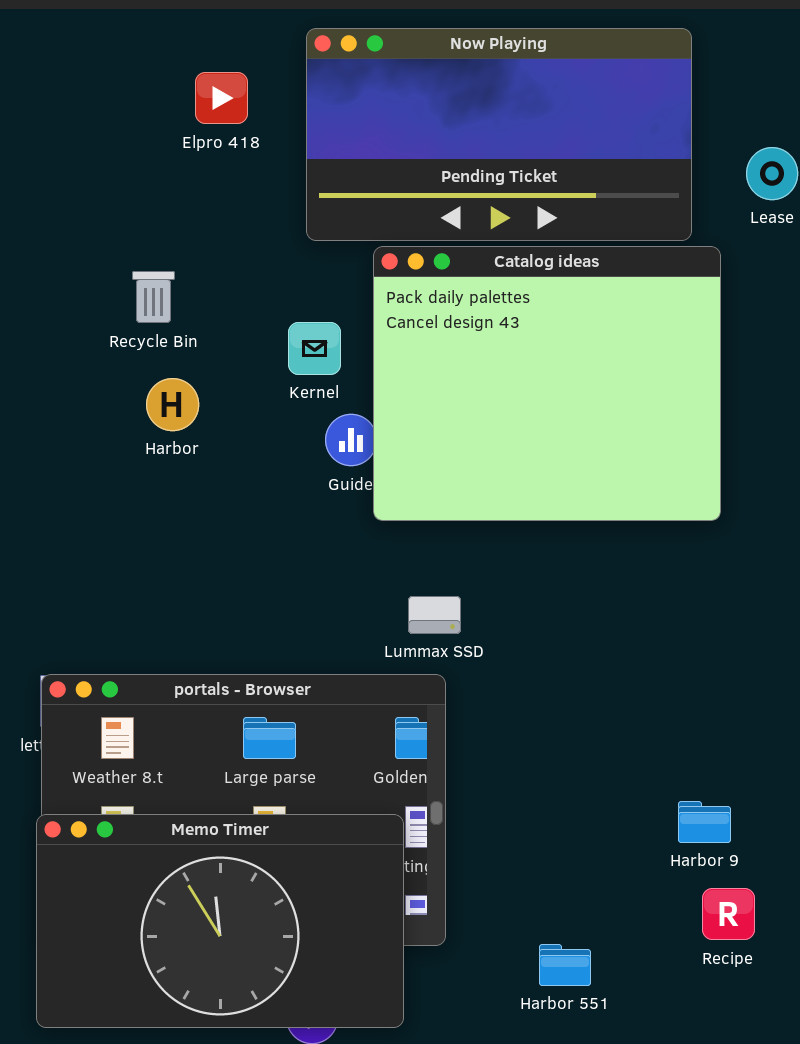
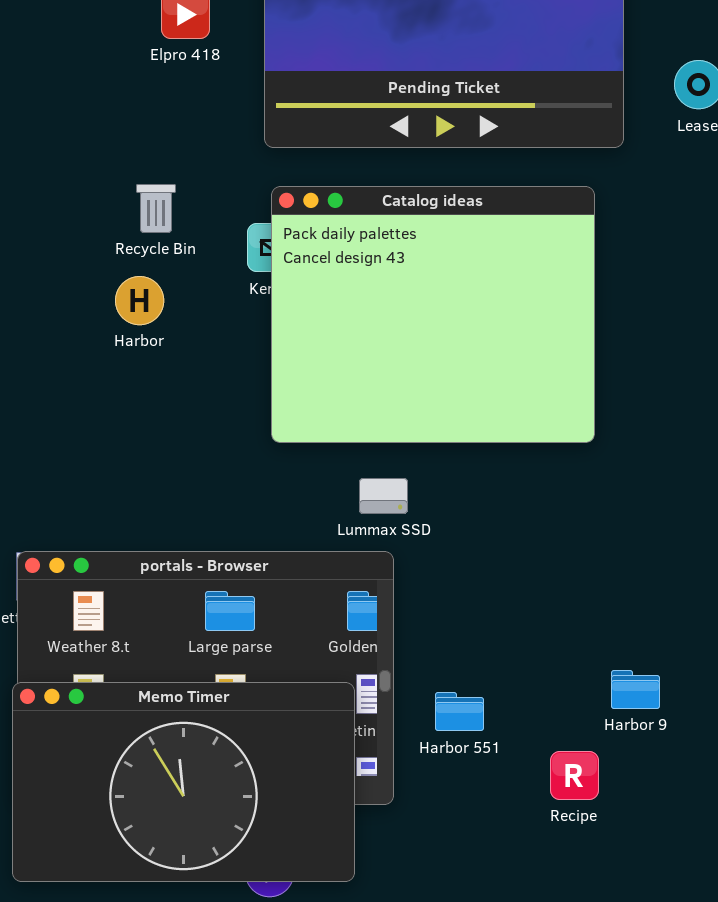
Catalog ideas: [373,246,721,521] -> [271,186,595,443], moved
Recycle Bin: [132,271,175,323] -> [136,184,176,233], moved
Recipe: [702,888,755,940] -> [550,751,599,800], moved
Harbor 551: [539,944,591,986] -> [435,692,484,731], moved

